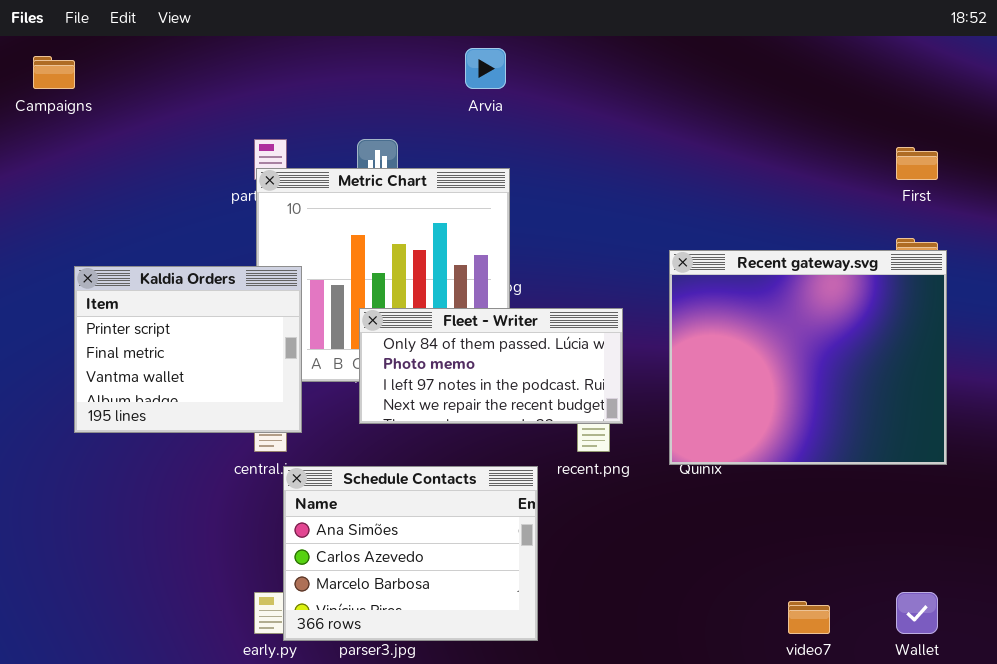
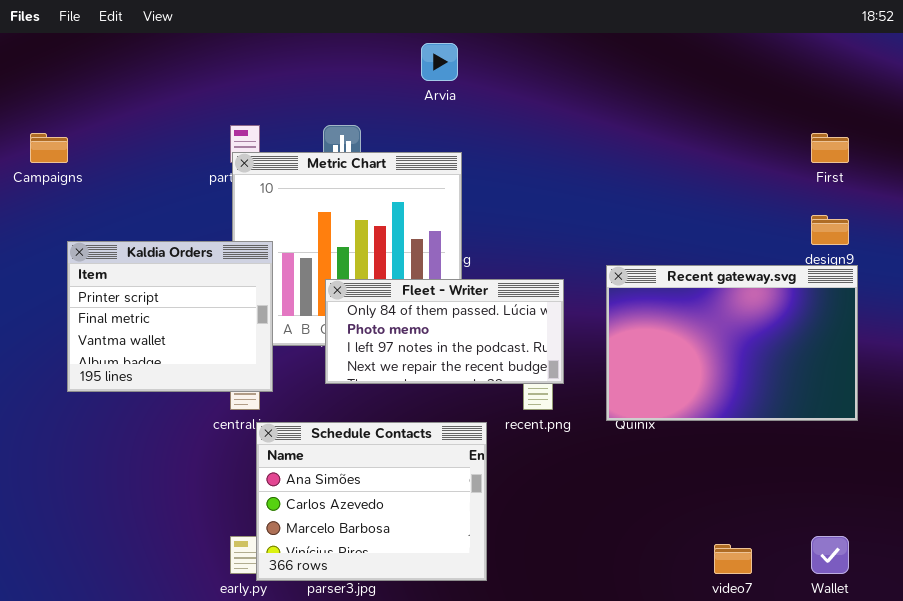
Campaigns: [33,56,75,89] -> [30,133,68,163], moved
Recent gateway.svg: [669,250,947,465] -> [606,265,858,421], resized

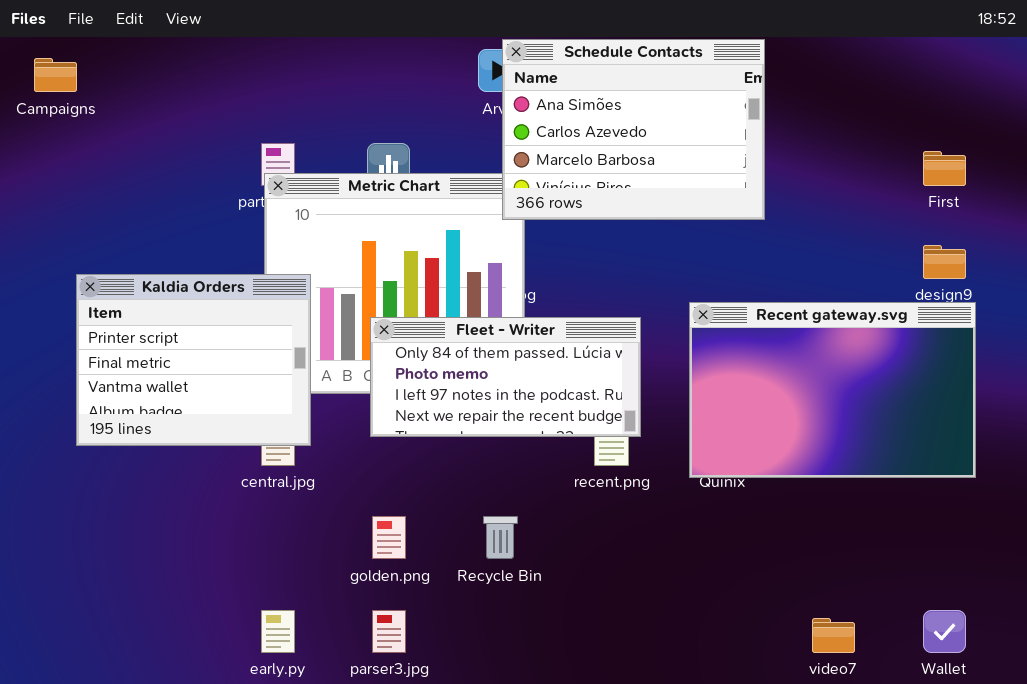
Campaigns: [30,133,68,163] -> [34,58,77,92], moved
Schedule Contacts: [256,422,487,581] -> [502,39,765,220], moved

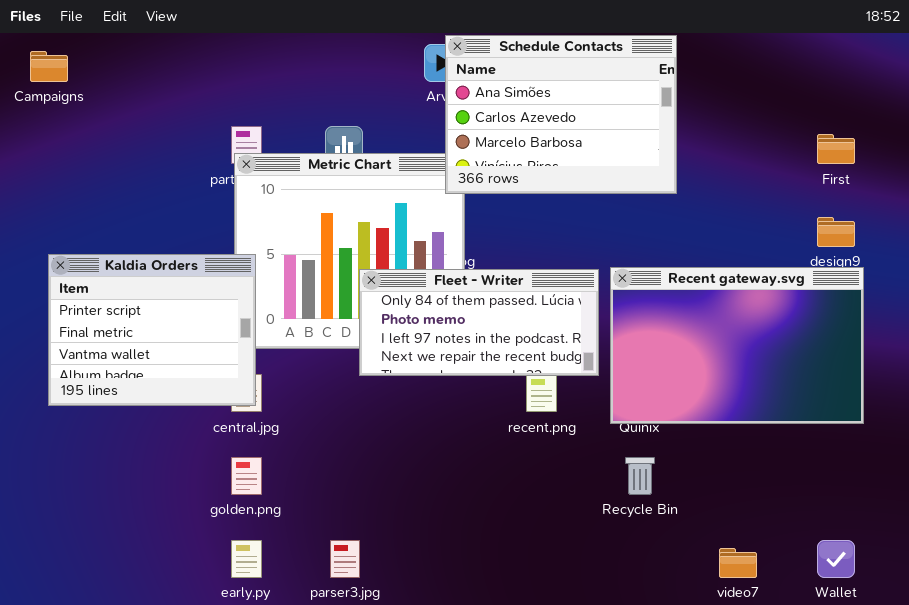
Kaldia Orders: [76,274,311,446] -> [48,254,256,406], moved
Fleet - Writer: [370,317,641,437] -> [359,269,599,376], moved
golden.png: [372,516,406,559] -> [231,457,262,495], moved
Recycle Bin: [483,516,518,559] -> [625,457,655,495], moved

